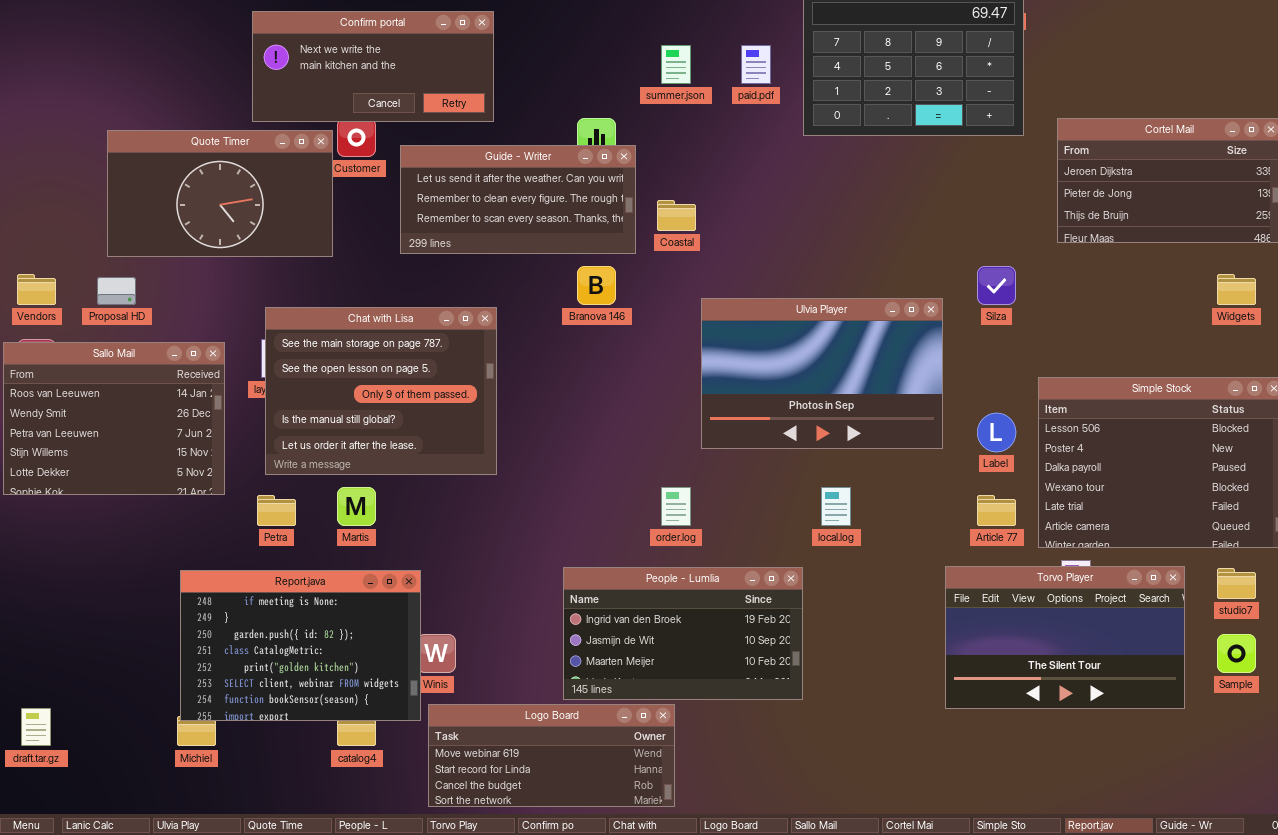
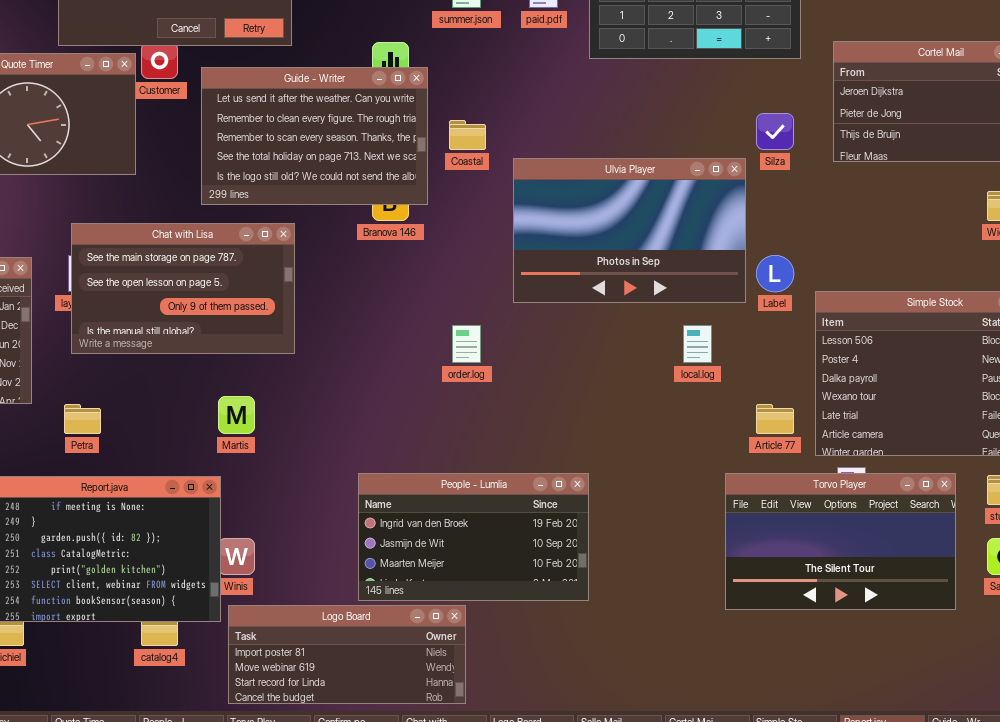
Guide - Writer: [400,145,636,254] -> [201,67,428,205], resized
Silza: [977,266,1016,305] -> [756,113,794,150], moved
Ulvia Player: [701,298,943,449] -> [513,158,746,303], moved
Chat with Lisa: [265,307,497,475] -> [71,223,295,354], resized
Label: [977,413,1016,452] -> [756,255,794,292], moved
Martis: [337,487,376,526] -> [218,396,255,434], moved
order.log: [661,487,691,526] -> [452,325,481,363], moved
local.log: [821,487,851,526] -> [683,325,712,363], moved
Logo Board: [428,704,675,807] -> [228,605,466,704], scrolled up 1 row

